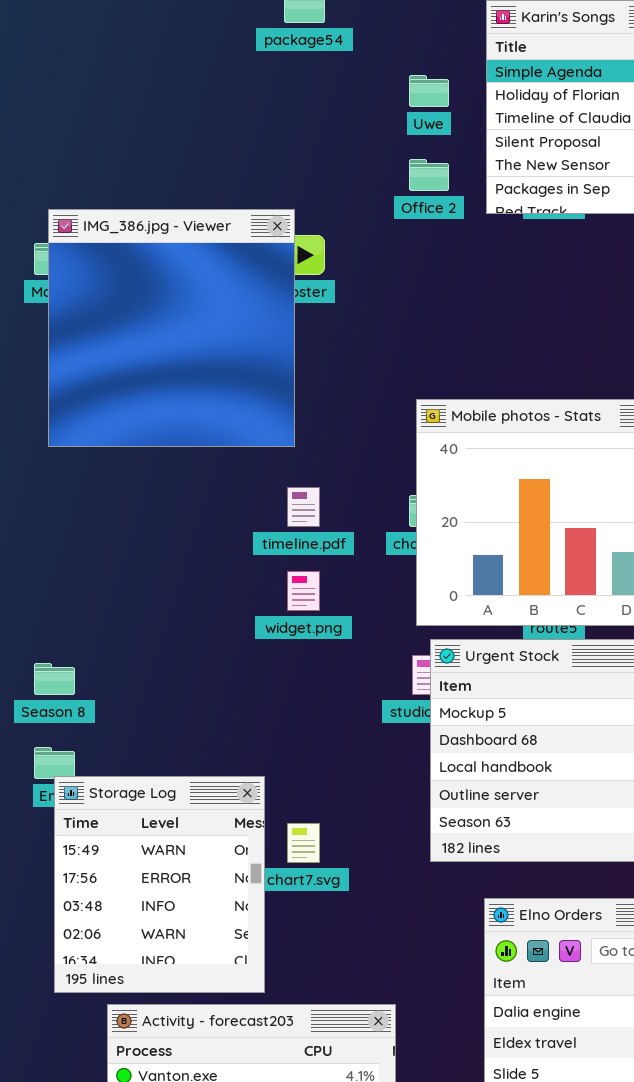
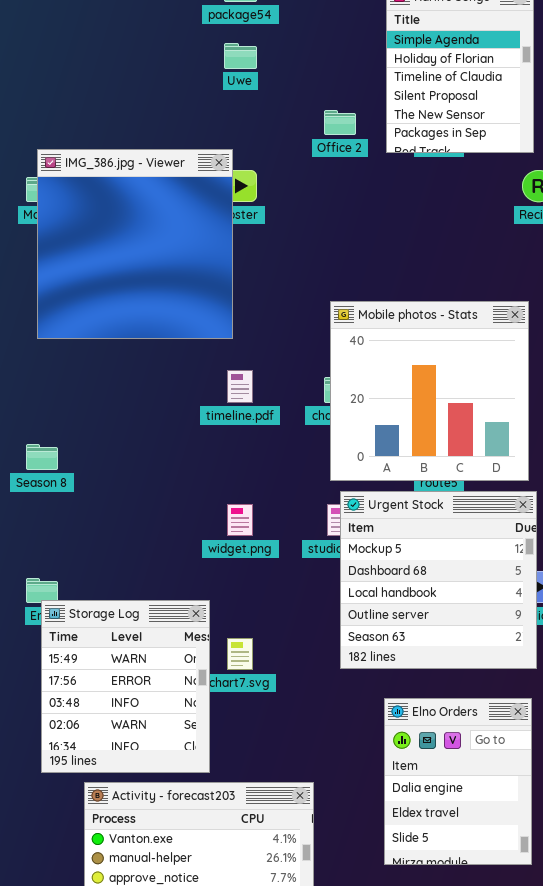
Uwe: [409,75,449,107] -> [224,43,257,69], moved
widget.png: [287,571,320,611] -> [227,504,253,536], moved
Season 8: [34,663,75,695] -> [26,444,58,470], moved

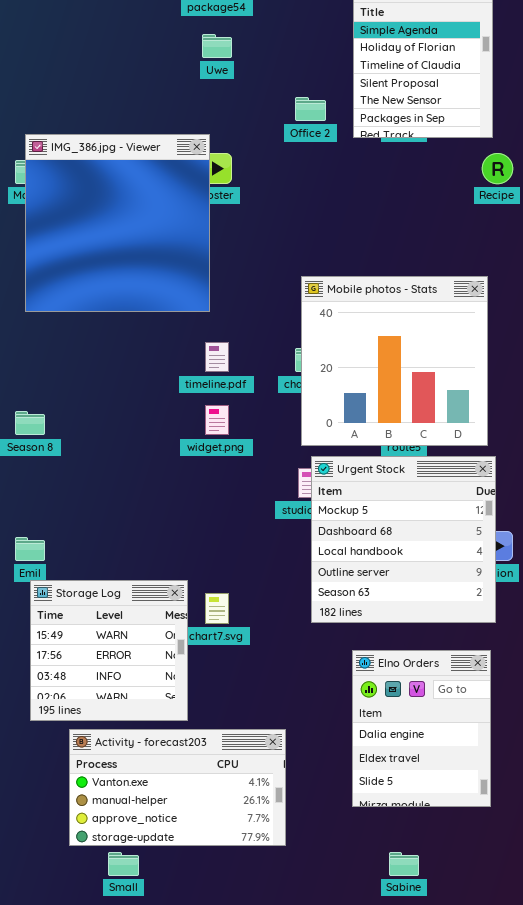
widget.png: [227,504,253,536] -> [205,405,229,435], moved
Storage Log: [41,600,210,773] -> [30,580,188,721], resized

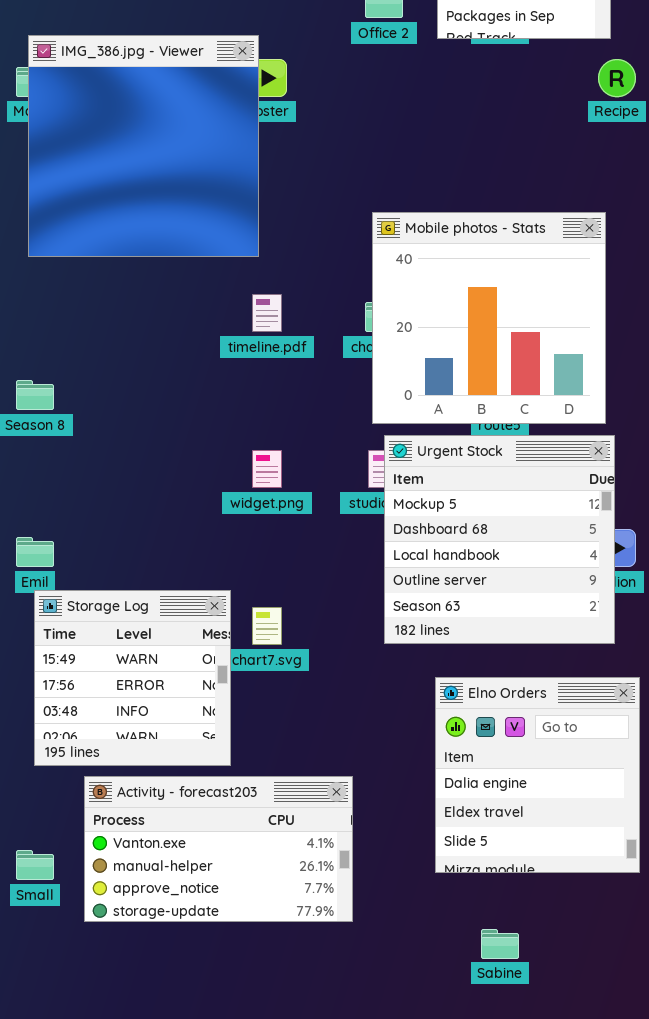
widget.png: [205,405,229,435] -> [252,450,282,488], moved
Elno Orders: [352,650,491,807] -> [435,677,640,873], resized
Small: [108,852,139,876] -> [16,850,54,880], moved

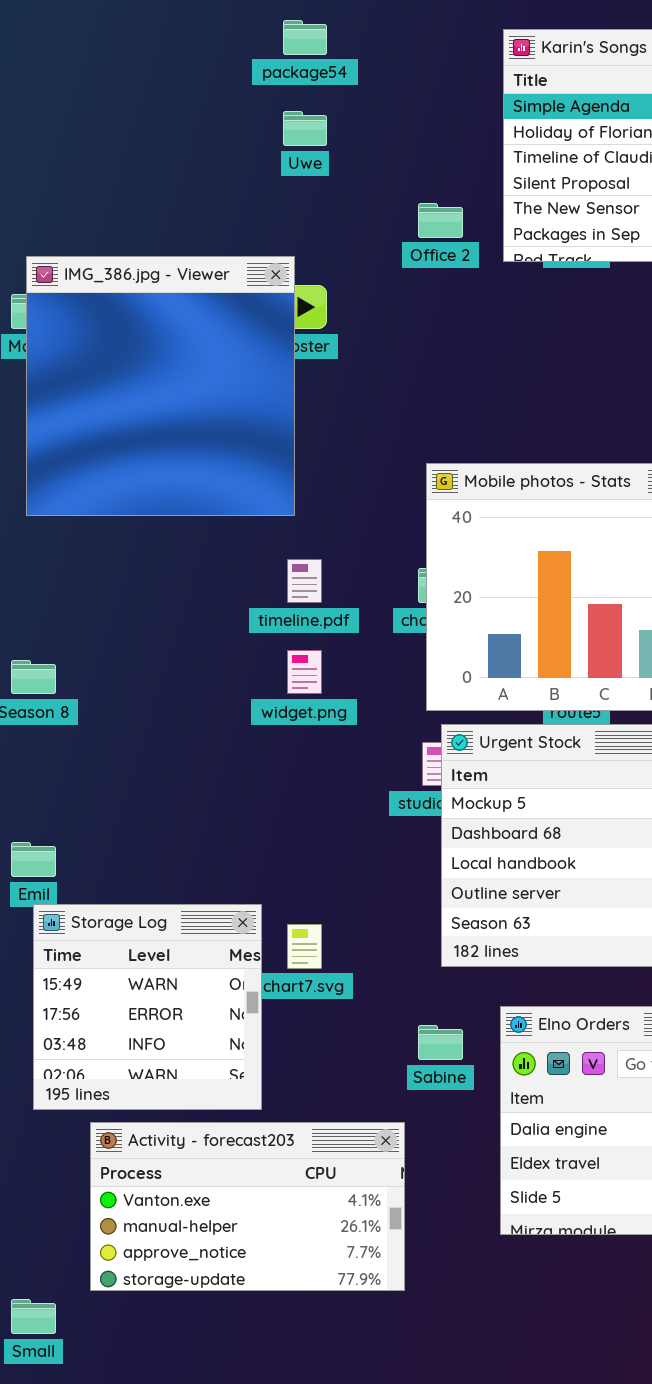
widget.png: [252,450,282,488] -> [287,650,322,694], moved
Small: [16,850,54,880] -> [11,1299,56,1334], moved
Sabine: [481,929,519,959] -> [418,1025,463,1060], moved

